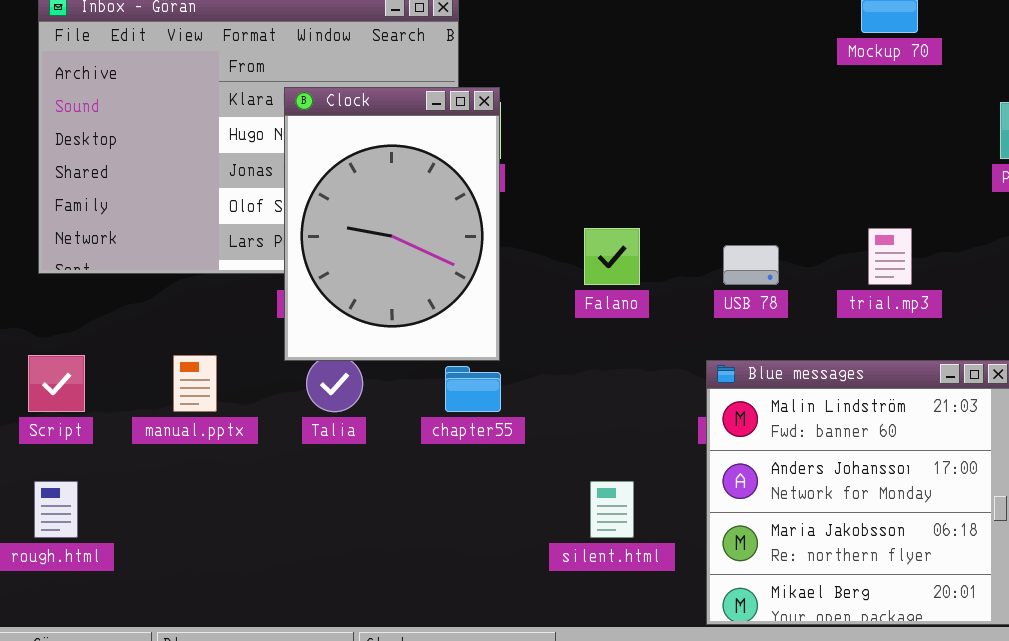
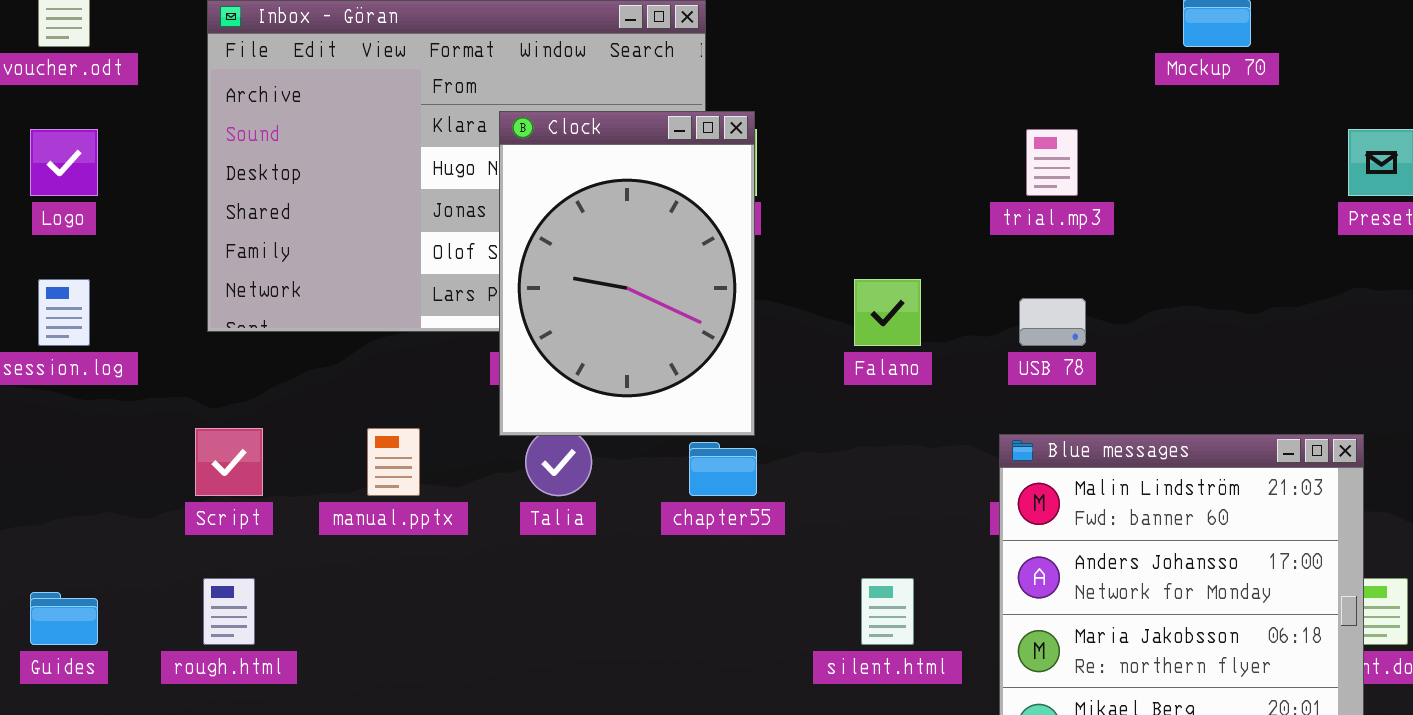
trial.mp3: [868,228,912,285] -> [1026,129,1078,196], moved

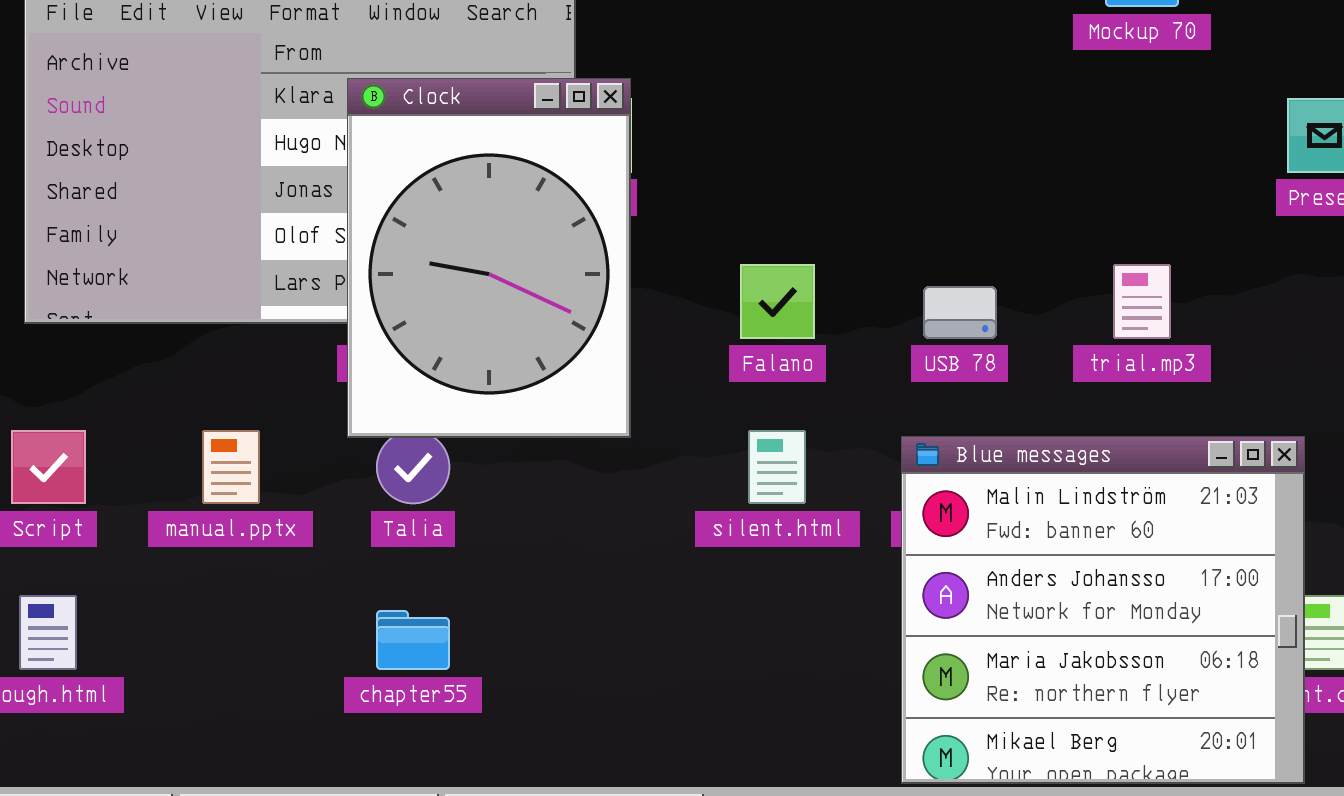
trial.mp3: [1026,129,1078,196] -> [1113,264,1171,339], moved
chapter55: [689,442,757,496] -> [376,610,450,670], moved
silent.html: [861,578,914,645] -> [748,430,806,504], moved

